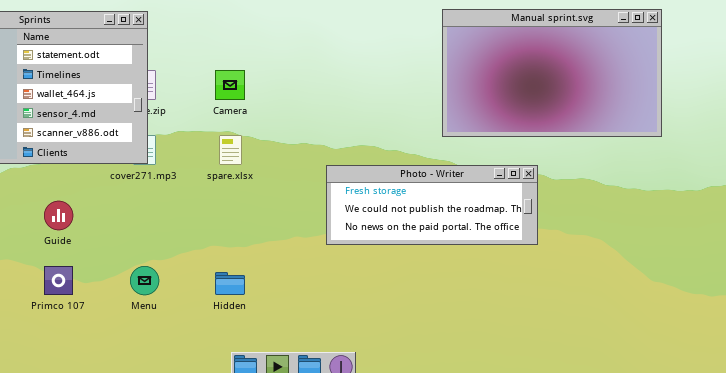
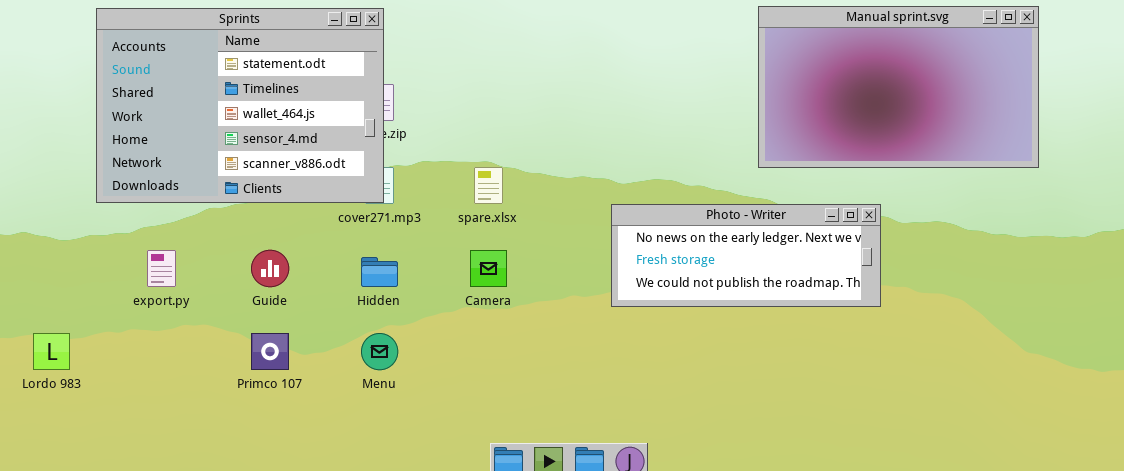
Camera: [215,70,245,100] -> [470,250,507,287], moved
Photo - Writer: [326,165,538,245] -> [611,204,881,307], scrolled up 1 row
Hidden: [215,272,245,295] -> [361,257,398,287], moved

